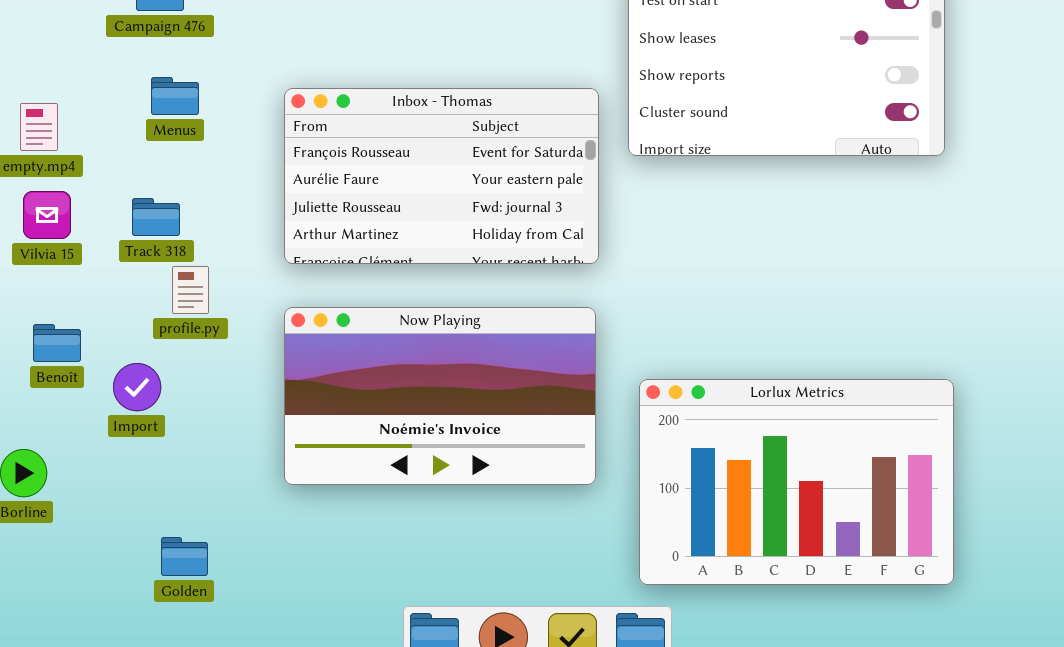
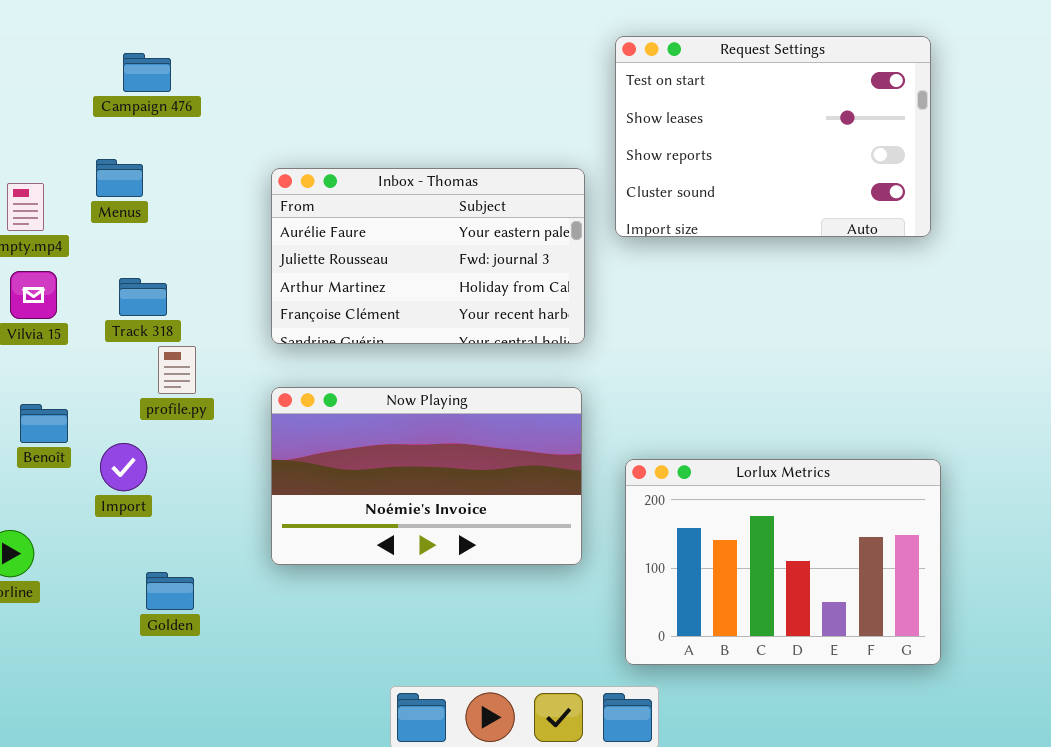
Menus: [151,77,199,115] -> [96,159,143,197], moved
Inbox - Thomas: [284,88,599,264] -> [271,168,585,344], scrolled down 1 row
Golden: [161,537,208,576] -> [146,572,194,610], moved

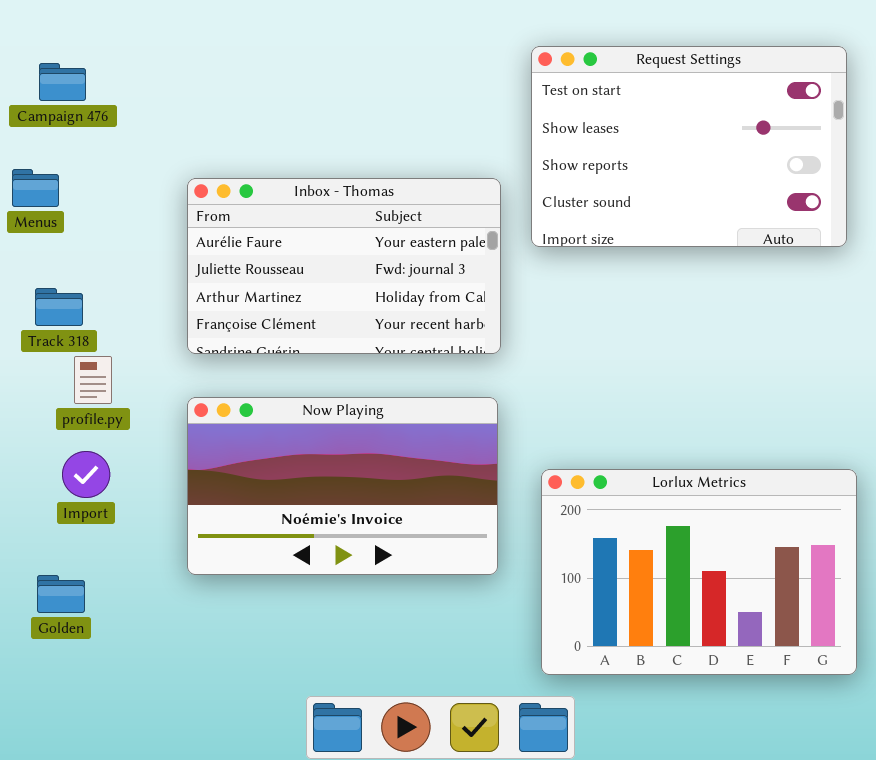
Import: [100,443,147,491] -> [62,451,110,498], moved
Golden: [146,572,194,610] -> [37,575,85,613], moved

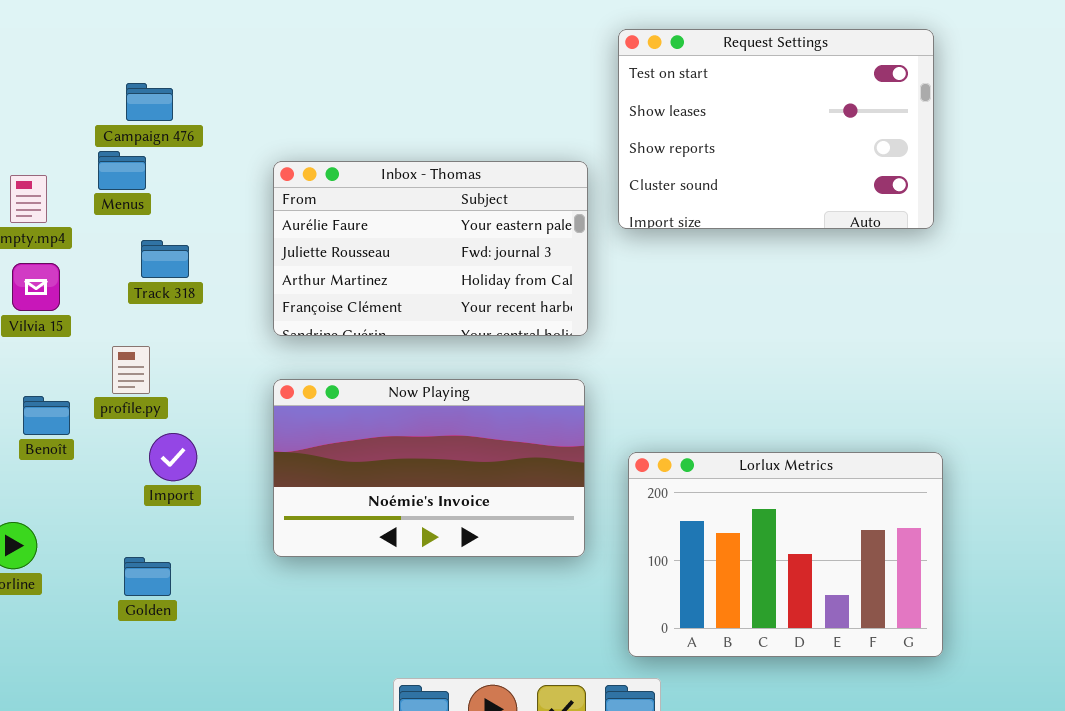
Campaign 476: [39,63,86,101] -> [126,83,173,121], moved
Track 318: [35,288,83,326] -> [141,240,189,278], moved
profile.py: [74,356,112,404] -> [112,346,150,394], moved

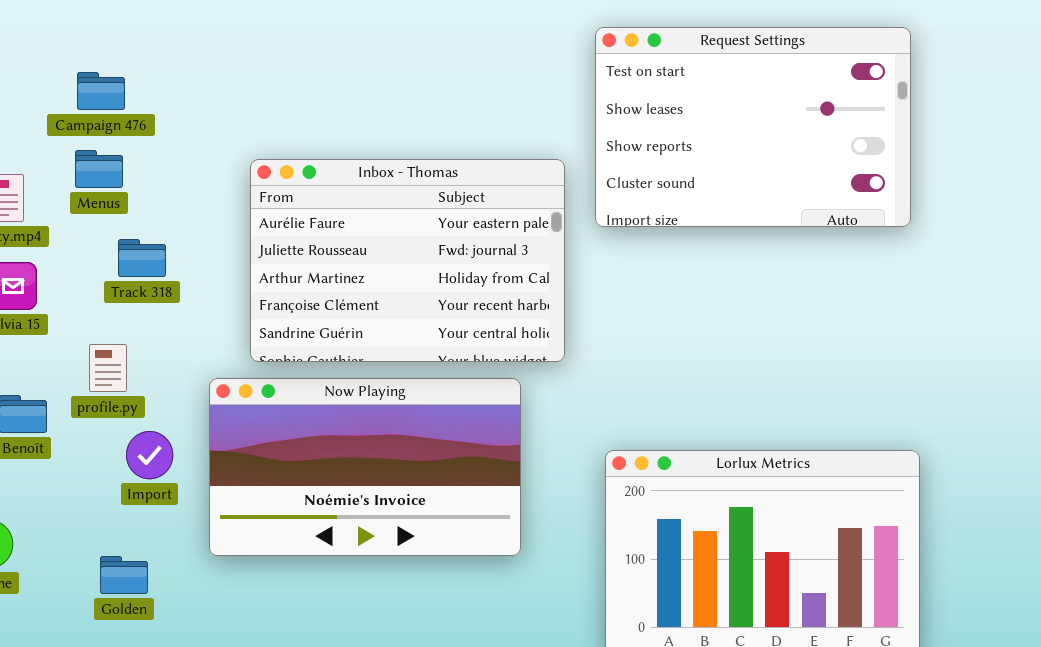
Campaign 476: [126,83,173,121] -> [77,72,125,110], moved
Inbox - Thomas: [273,161,588,336] -> [250,159,565,362], resized
Now Playing: [273,379,585,557] -> [209,378,521,556], moved

